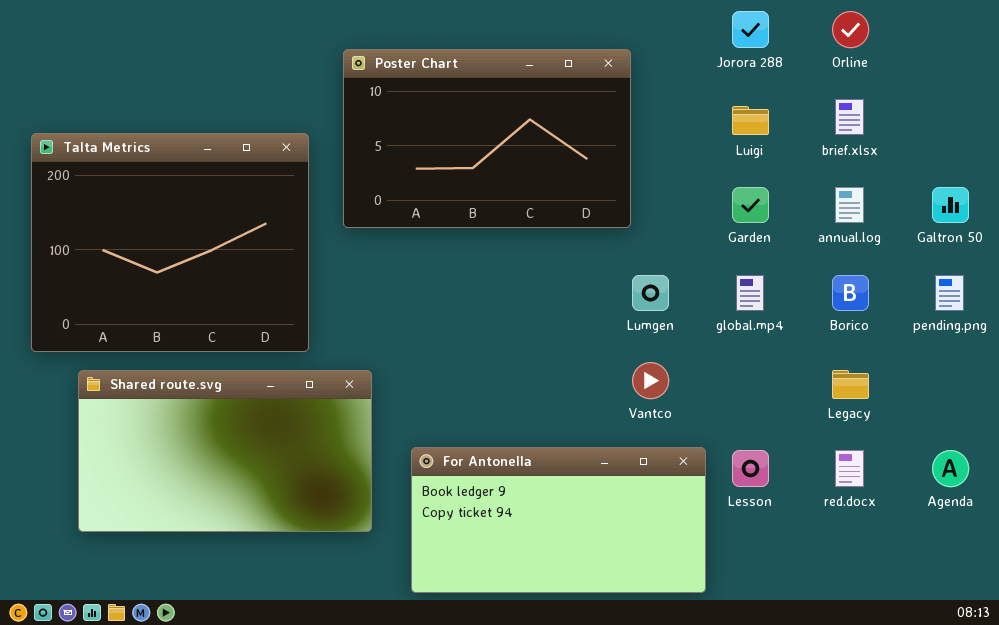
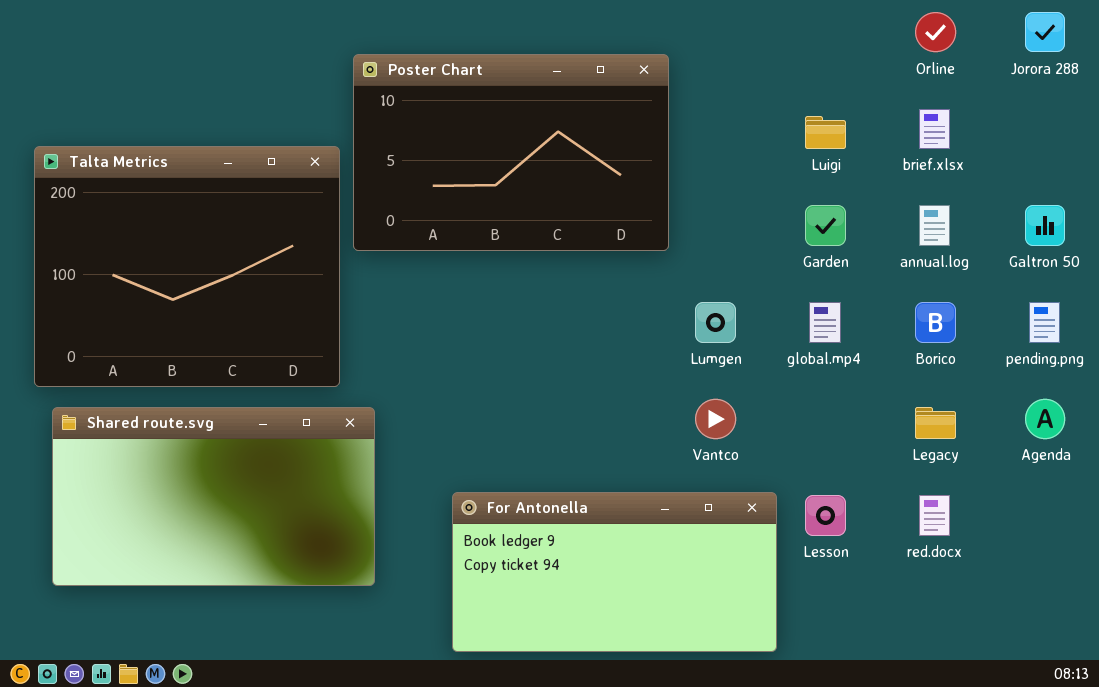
Jorora 288: [732,11,769,48] -> [1025,12,1065,52], moved
Poster Chart: [343,49,631,228] -> [353,54,669,251], moved
Shared route.svg: [78,370,372,532] -> [52,407,375,586], moved
Agenda: [932,450,969,487] -> [1025,399,1065,439], moved

